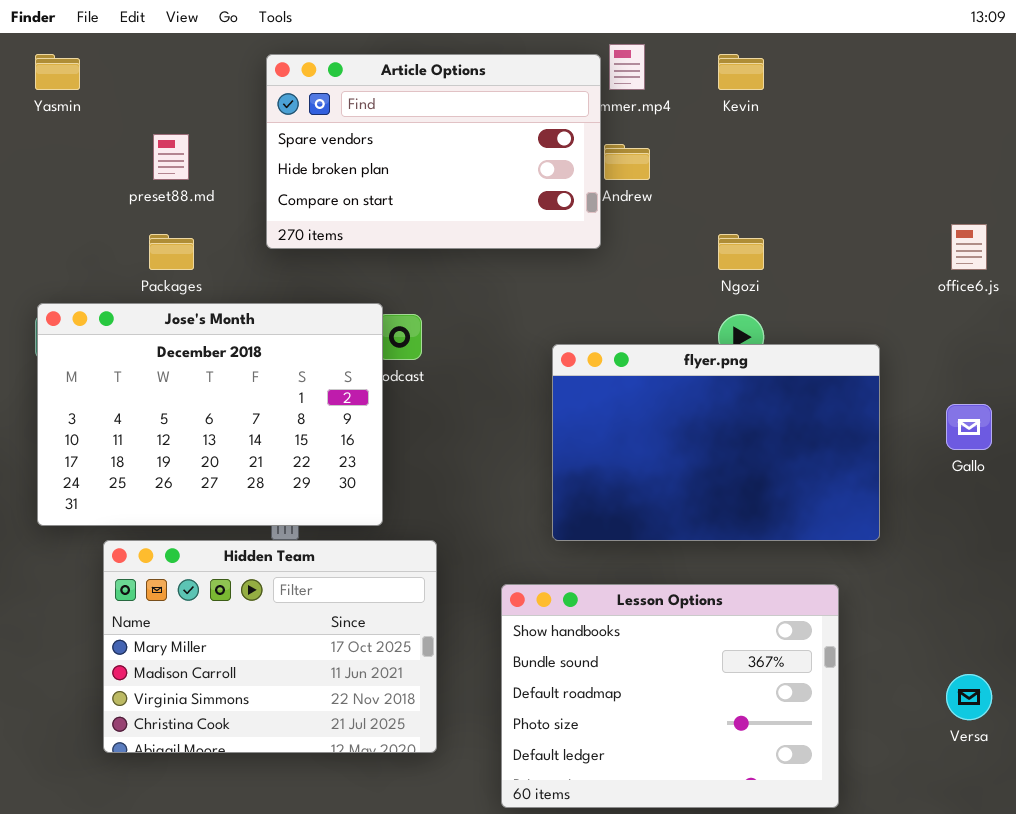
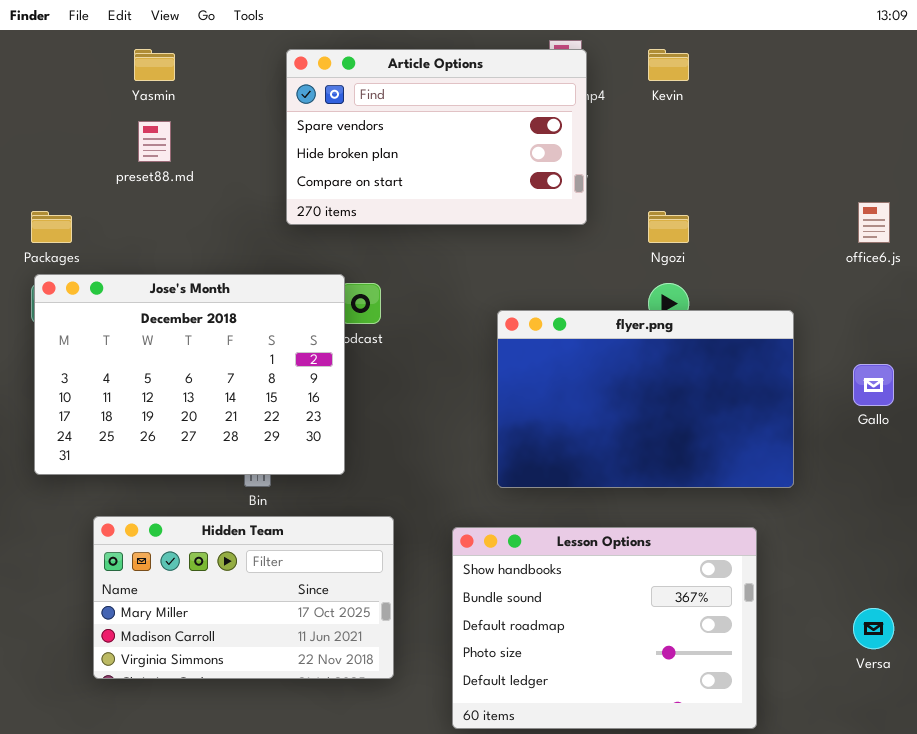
Yasmin: [35,54,80,90] -> [134,49,175,81], moved
Article Options: [266,54,601,249] -> [286,49,587,225], moved
Packages: [149,234,194,270] -> [31,211,72,243], moved
Hidden Team: [103,540,437,753] -> [93,516,394,679], resized

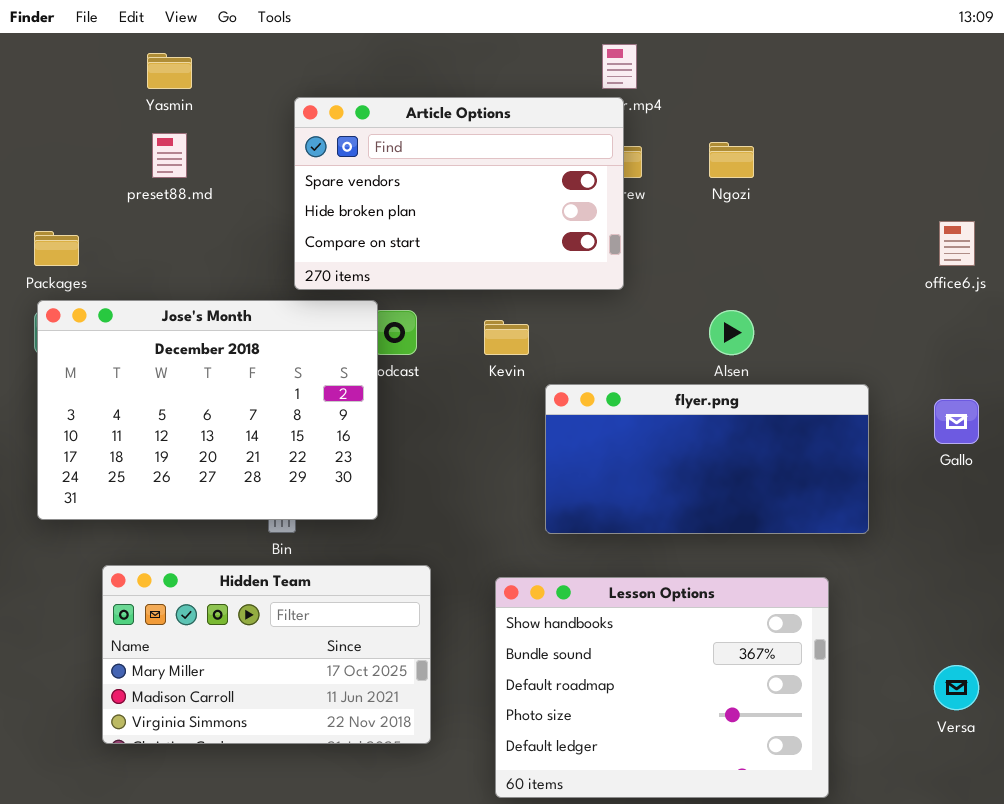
Article Options: [286,49,587,225] -> [294,97,624,290], moved
Kevin: [648,49,689,81] -> [484,320,529,355], moved
Ngozi: [648,211,689,243] -> [709,142,754,178], moved
flyer.png: [497,310,794,488] -> [545,384,869,534], resized

